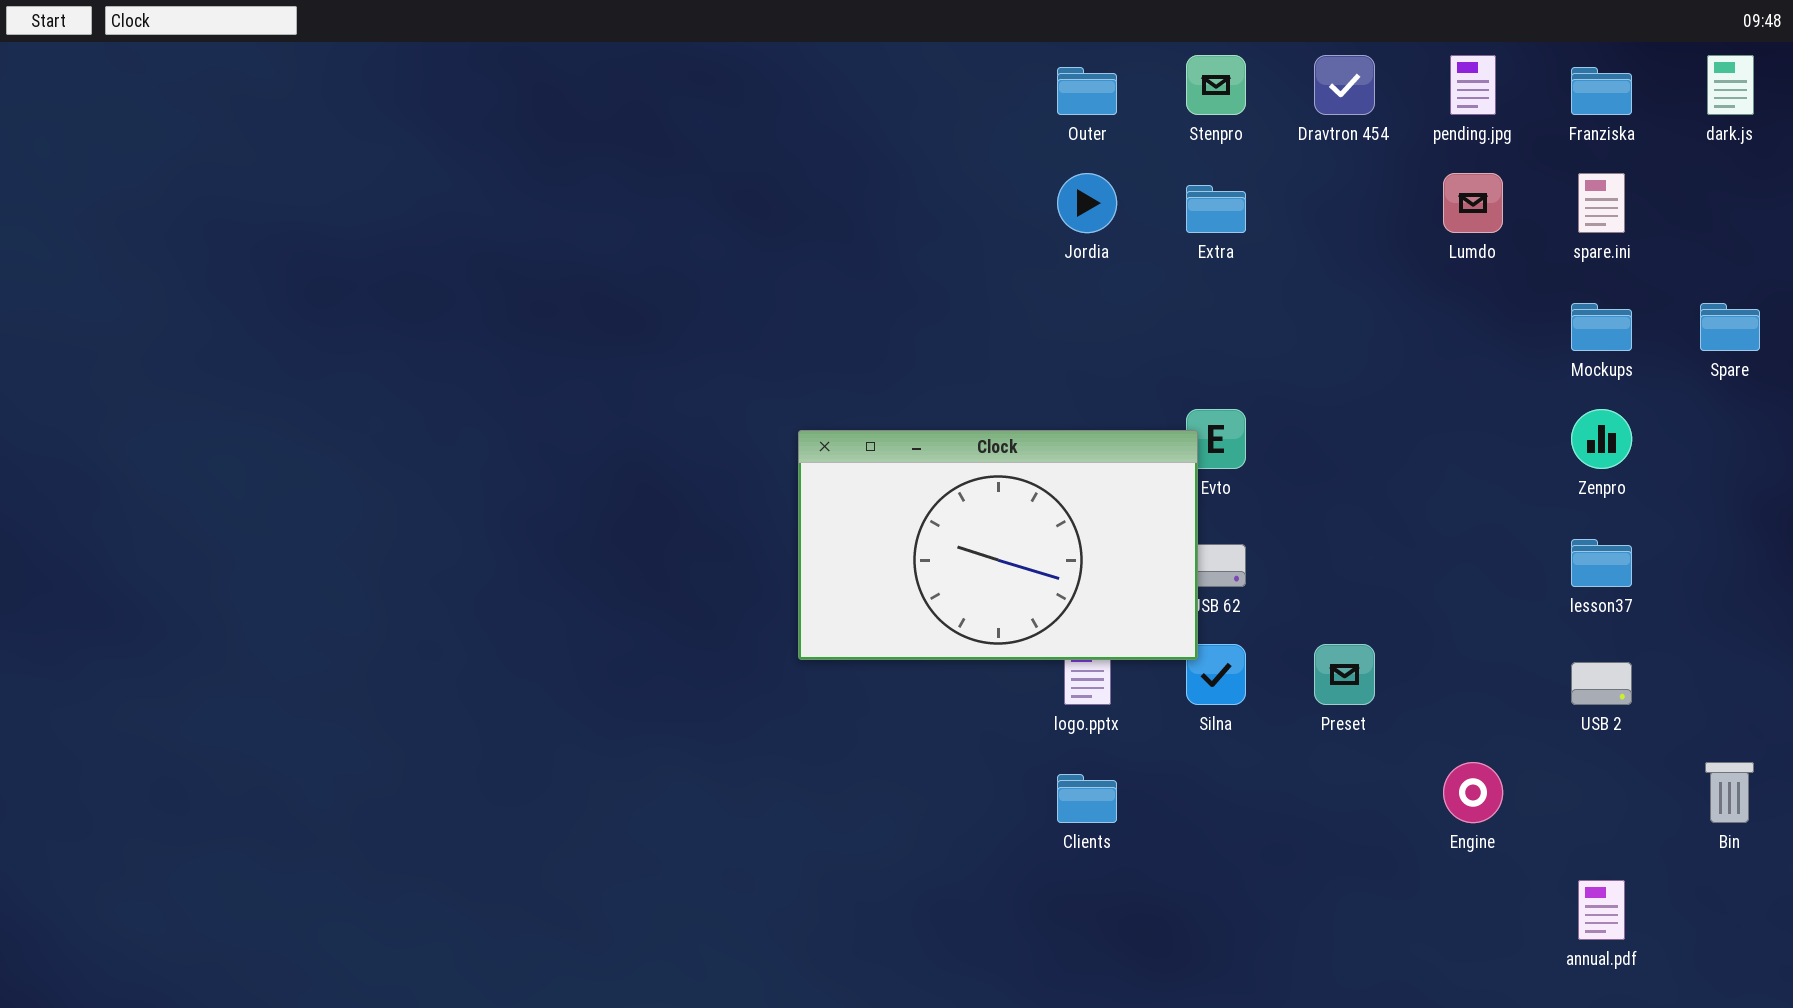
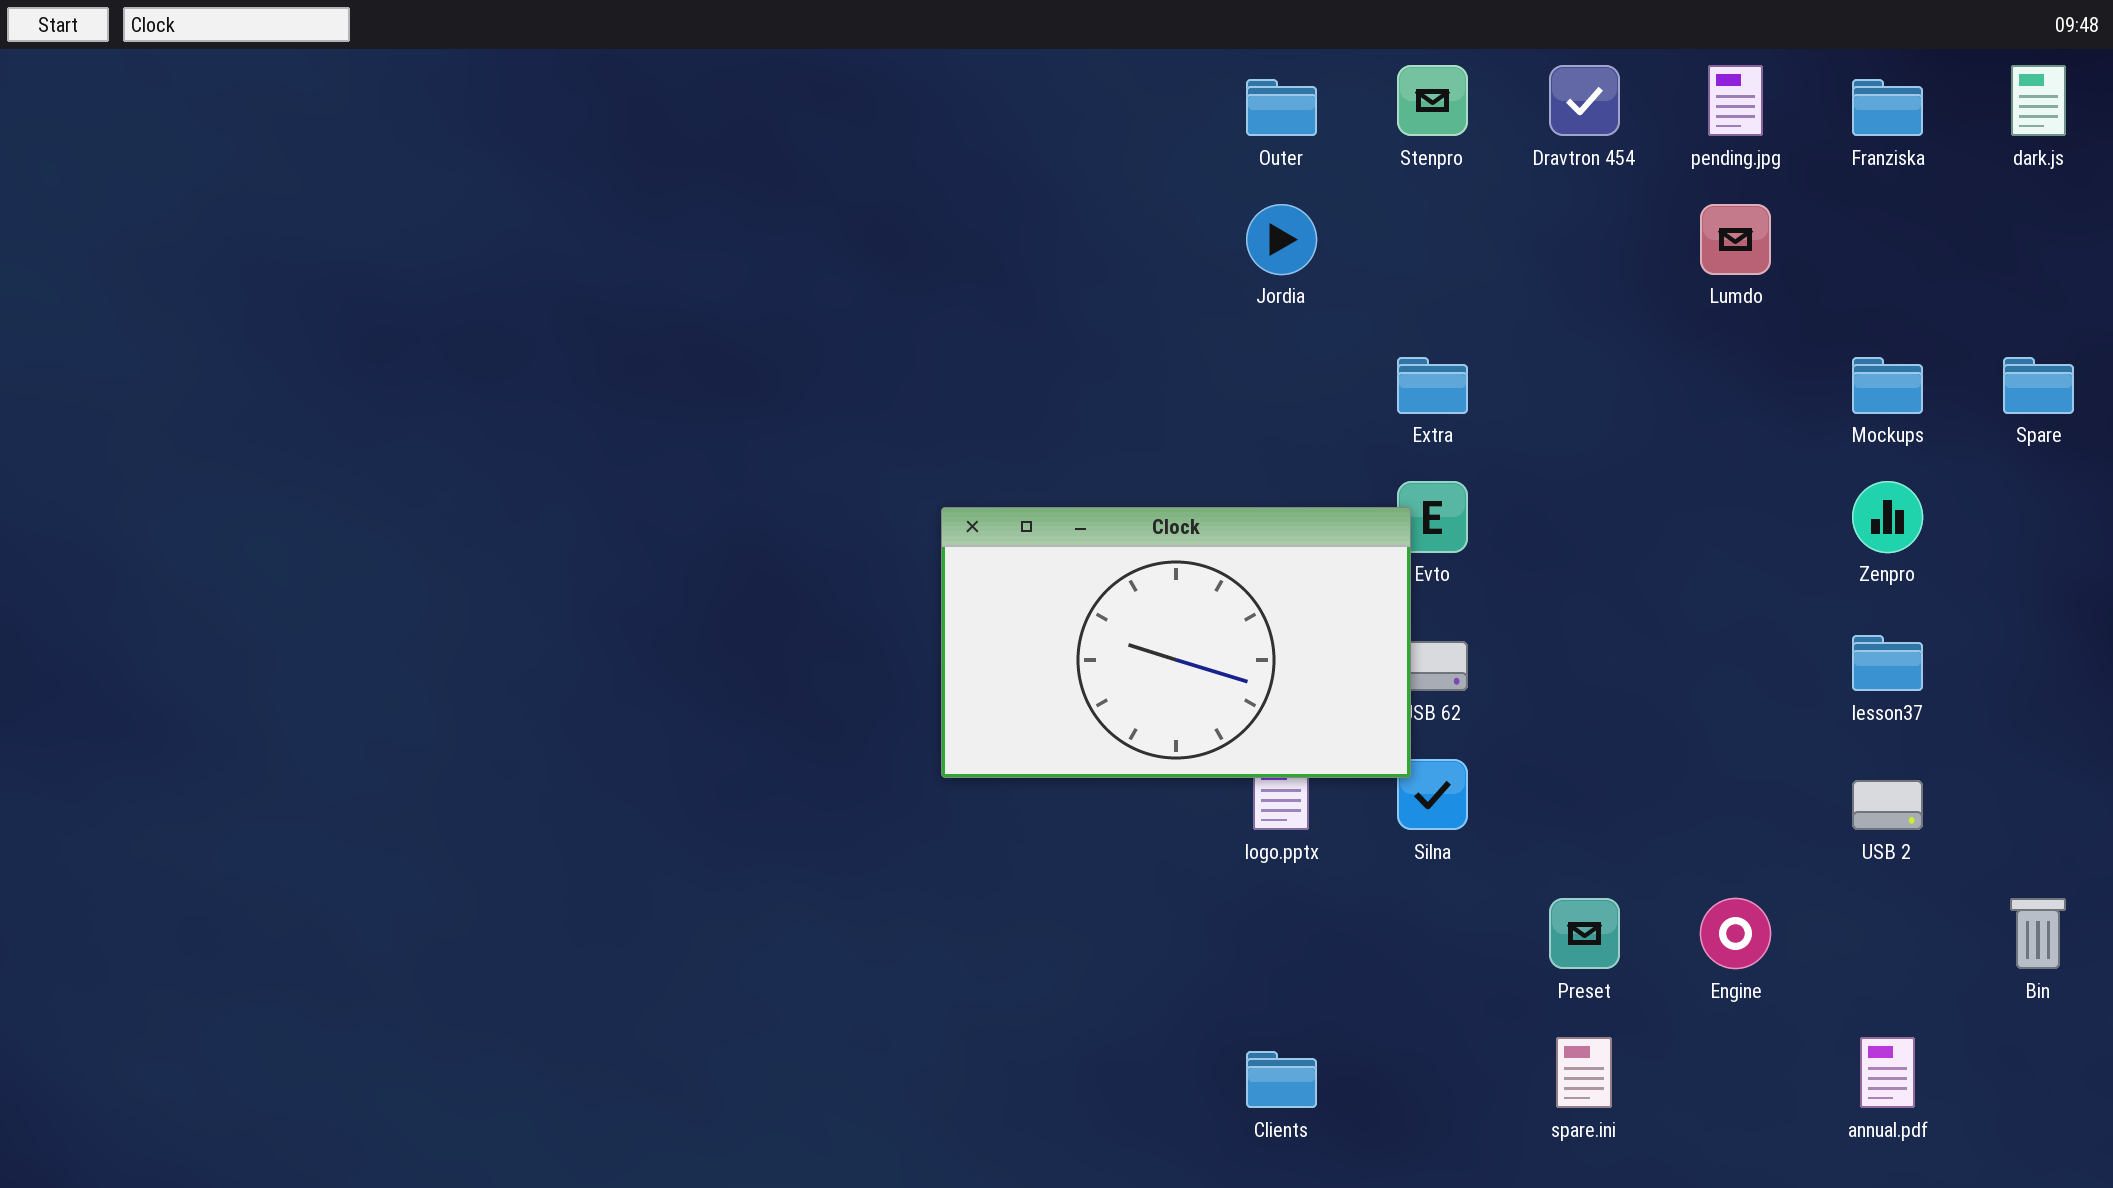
spare.ini: [1578,173,1625,233] -> [1556,1037,1612,1108], moved
Extra: [1186,185,1246,233] -> [1397,357,1468,414], moved
Preset: [1314,644,1375,705] -> [1549,898,1620,969], moved
Clients: [1057,774,1117,823] -> [1246,1051,1317,1108], moved

